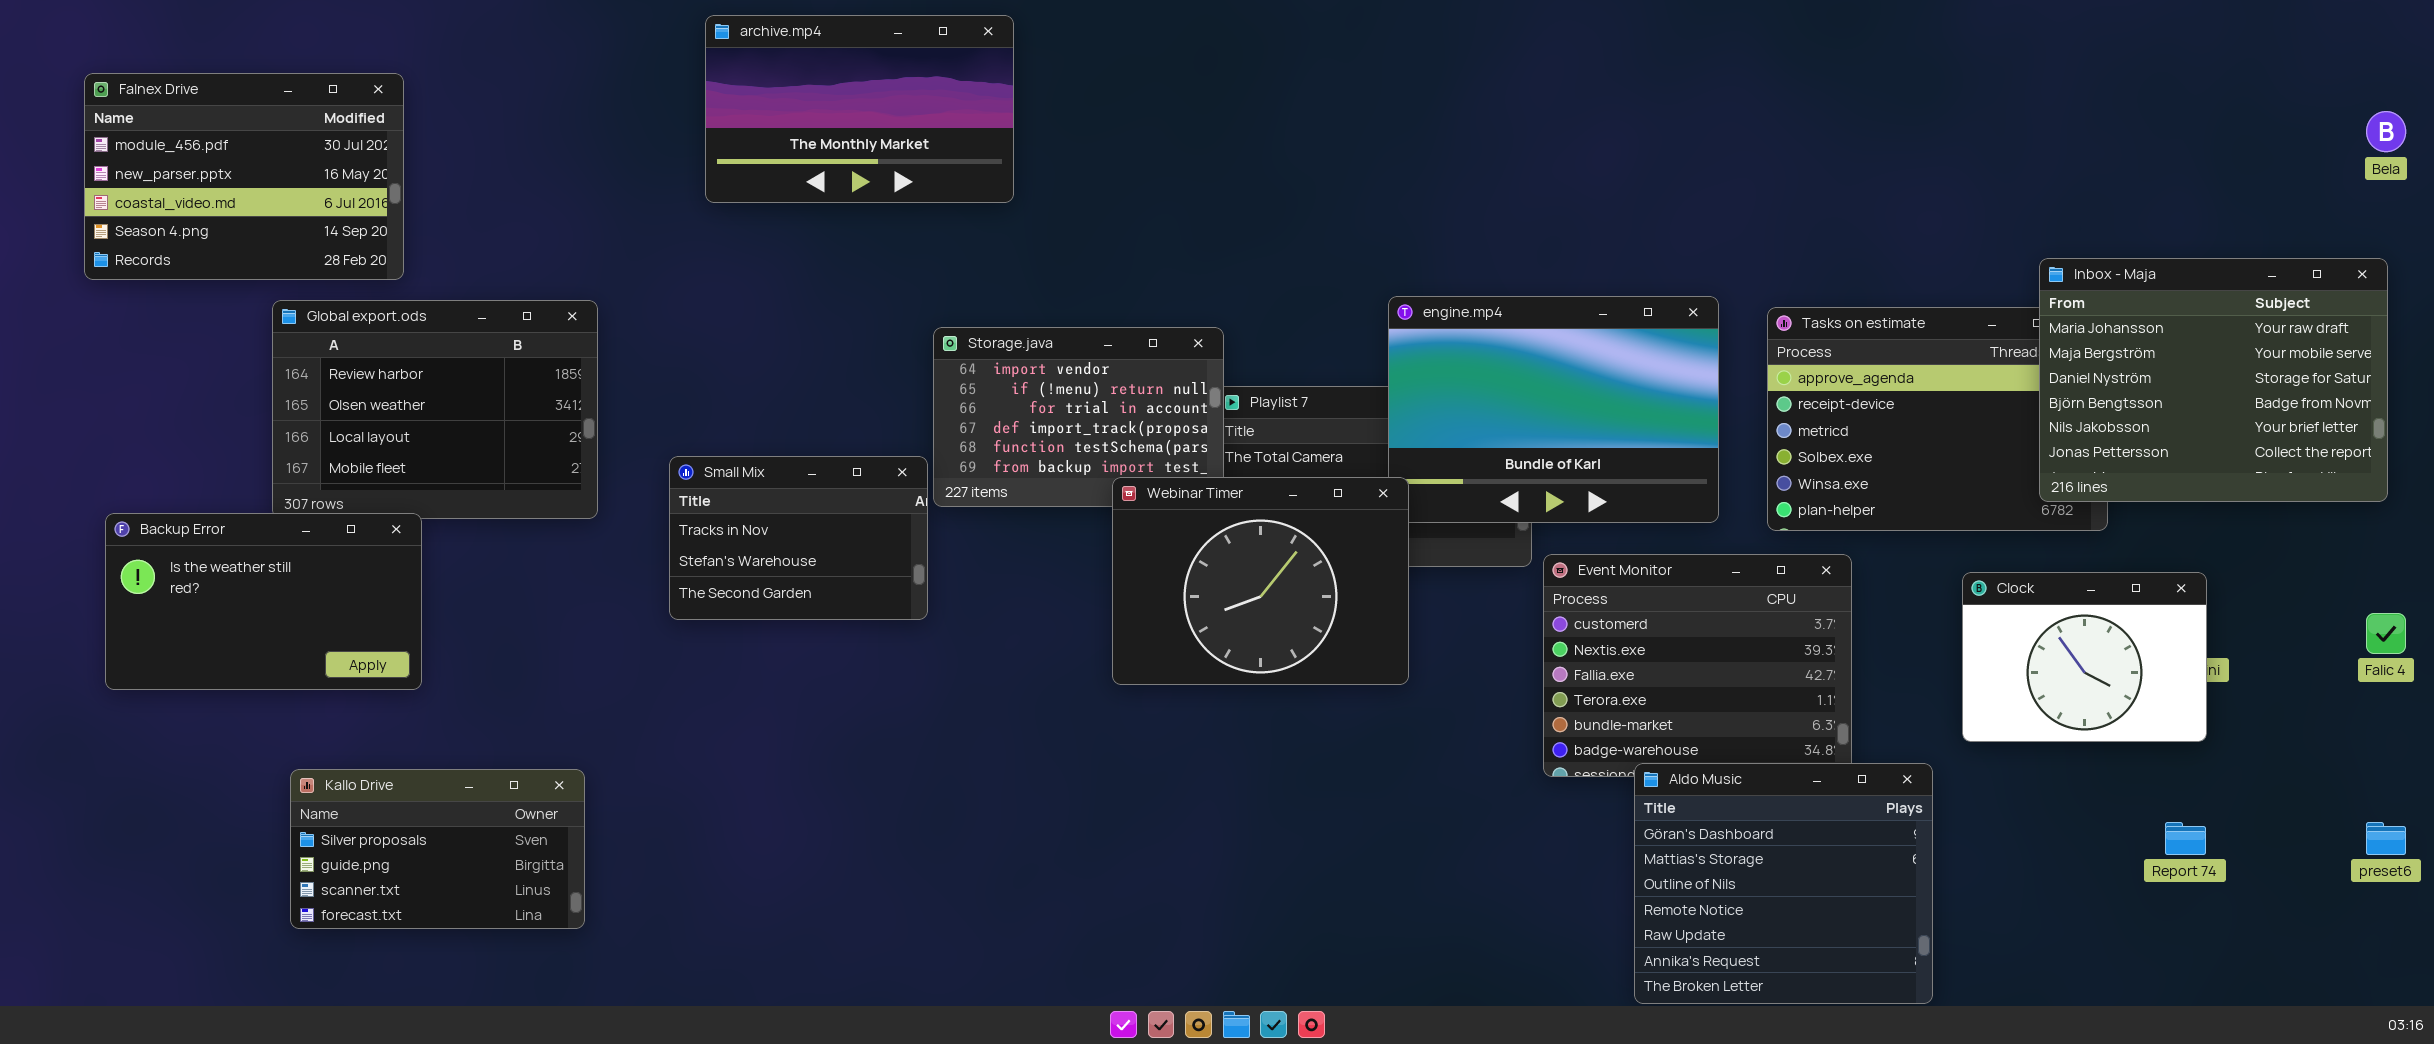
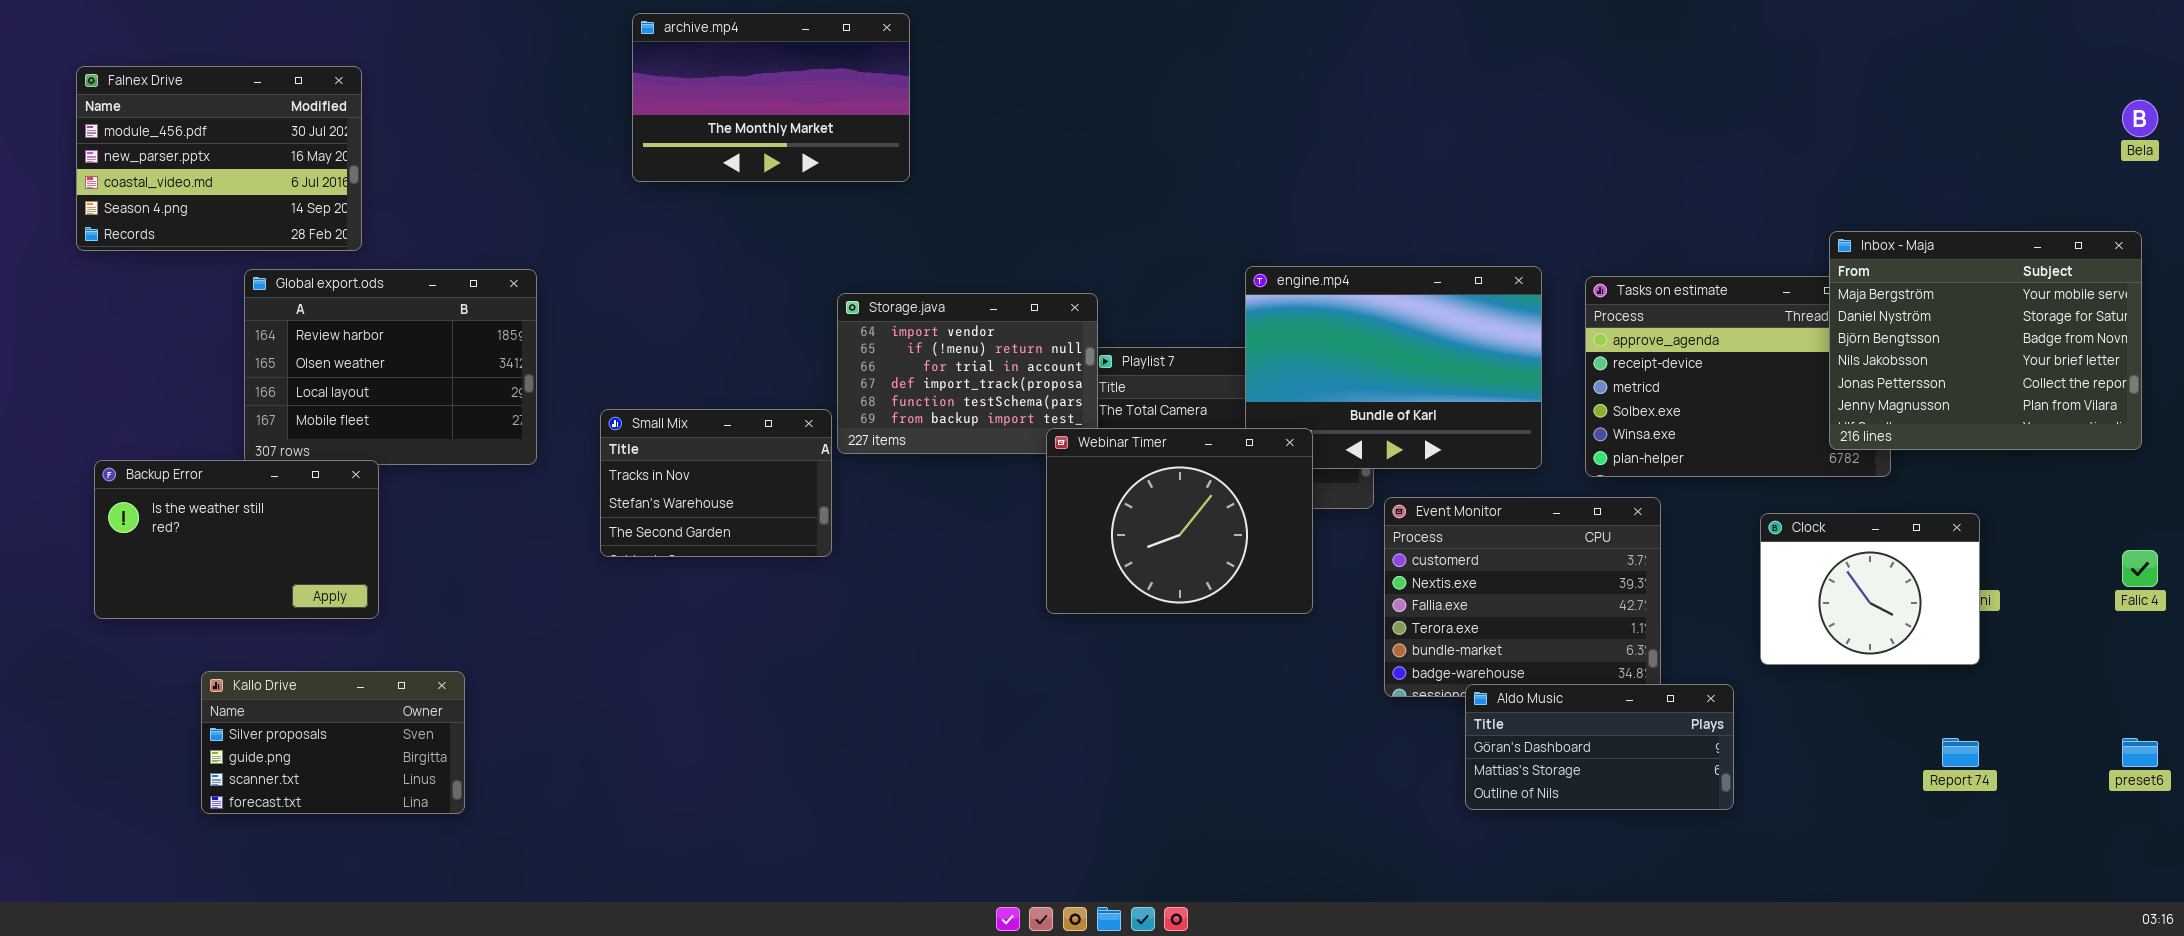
Inbox - Maja: [2039,258,2388,502] -> [1829,231,2142,450], scrolled down 1 row
Webinar Timer: [1112,477,1409,685] -> [1046,428,1313,614], moved
Aldo Music: [1634,763,1933,1004] -> [1465,684,1734,810], resized
Kallo Drive: [290,769,585,929] -> [201,671,465,814], moved

